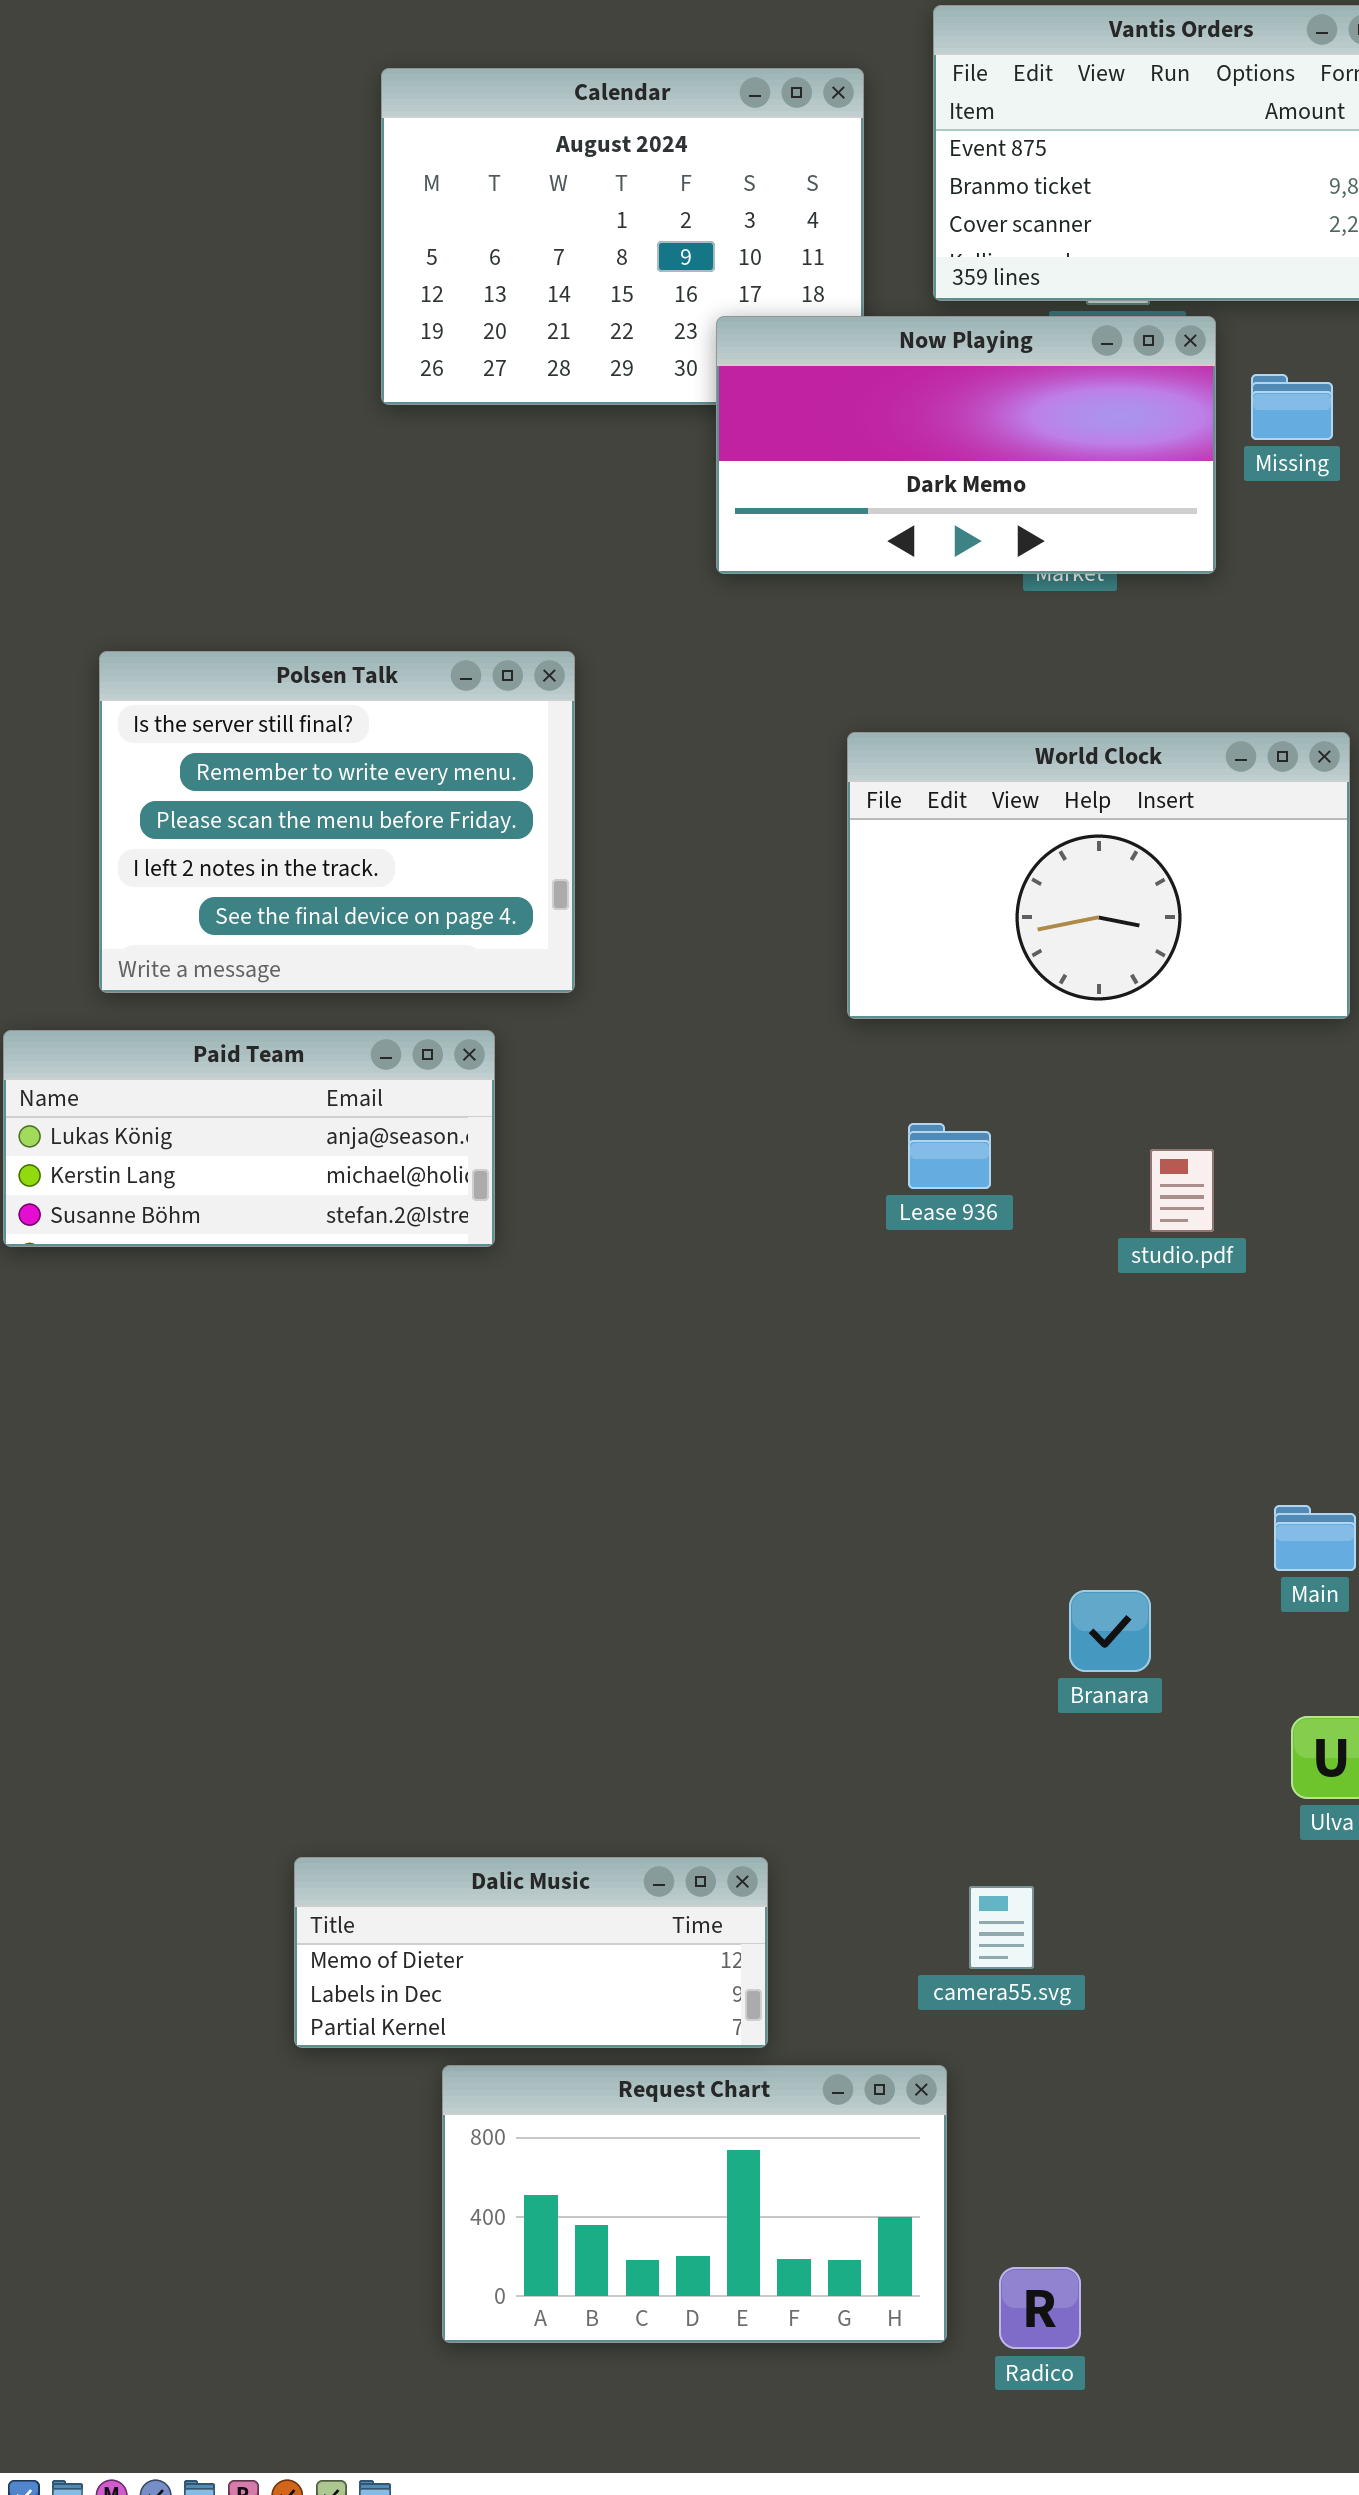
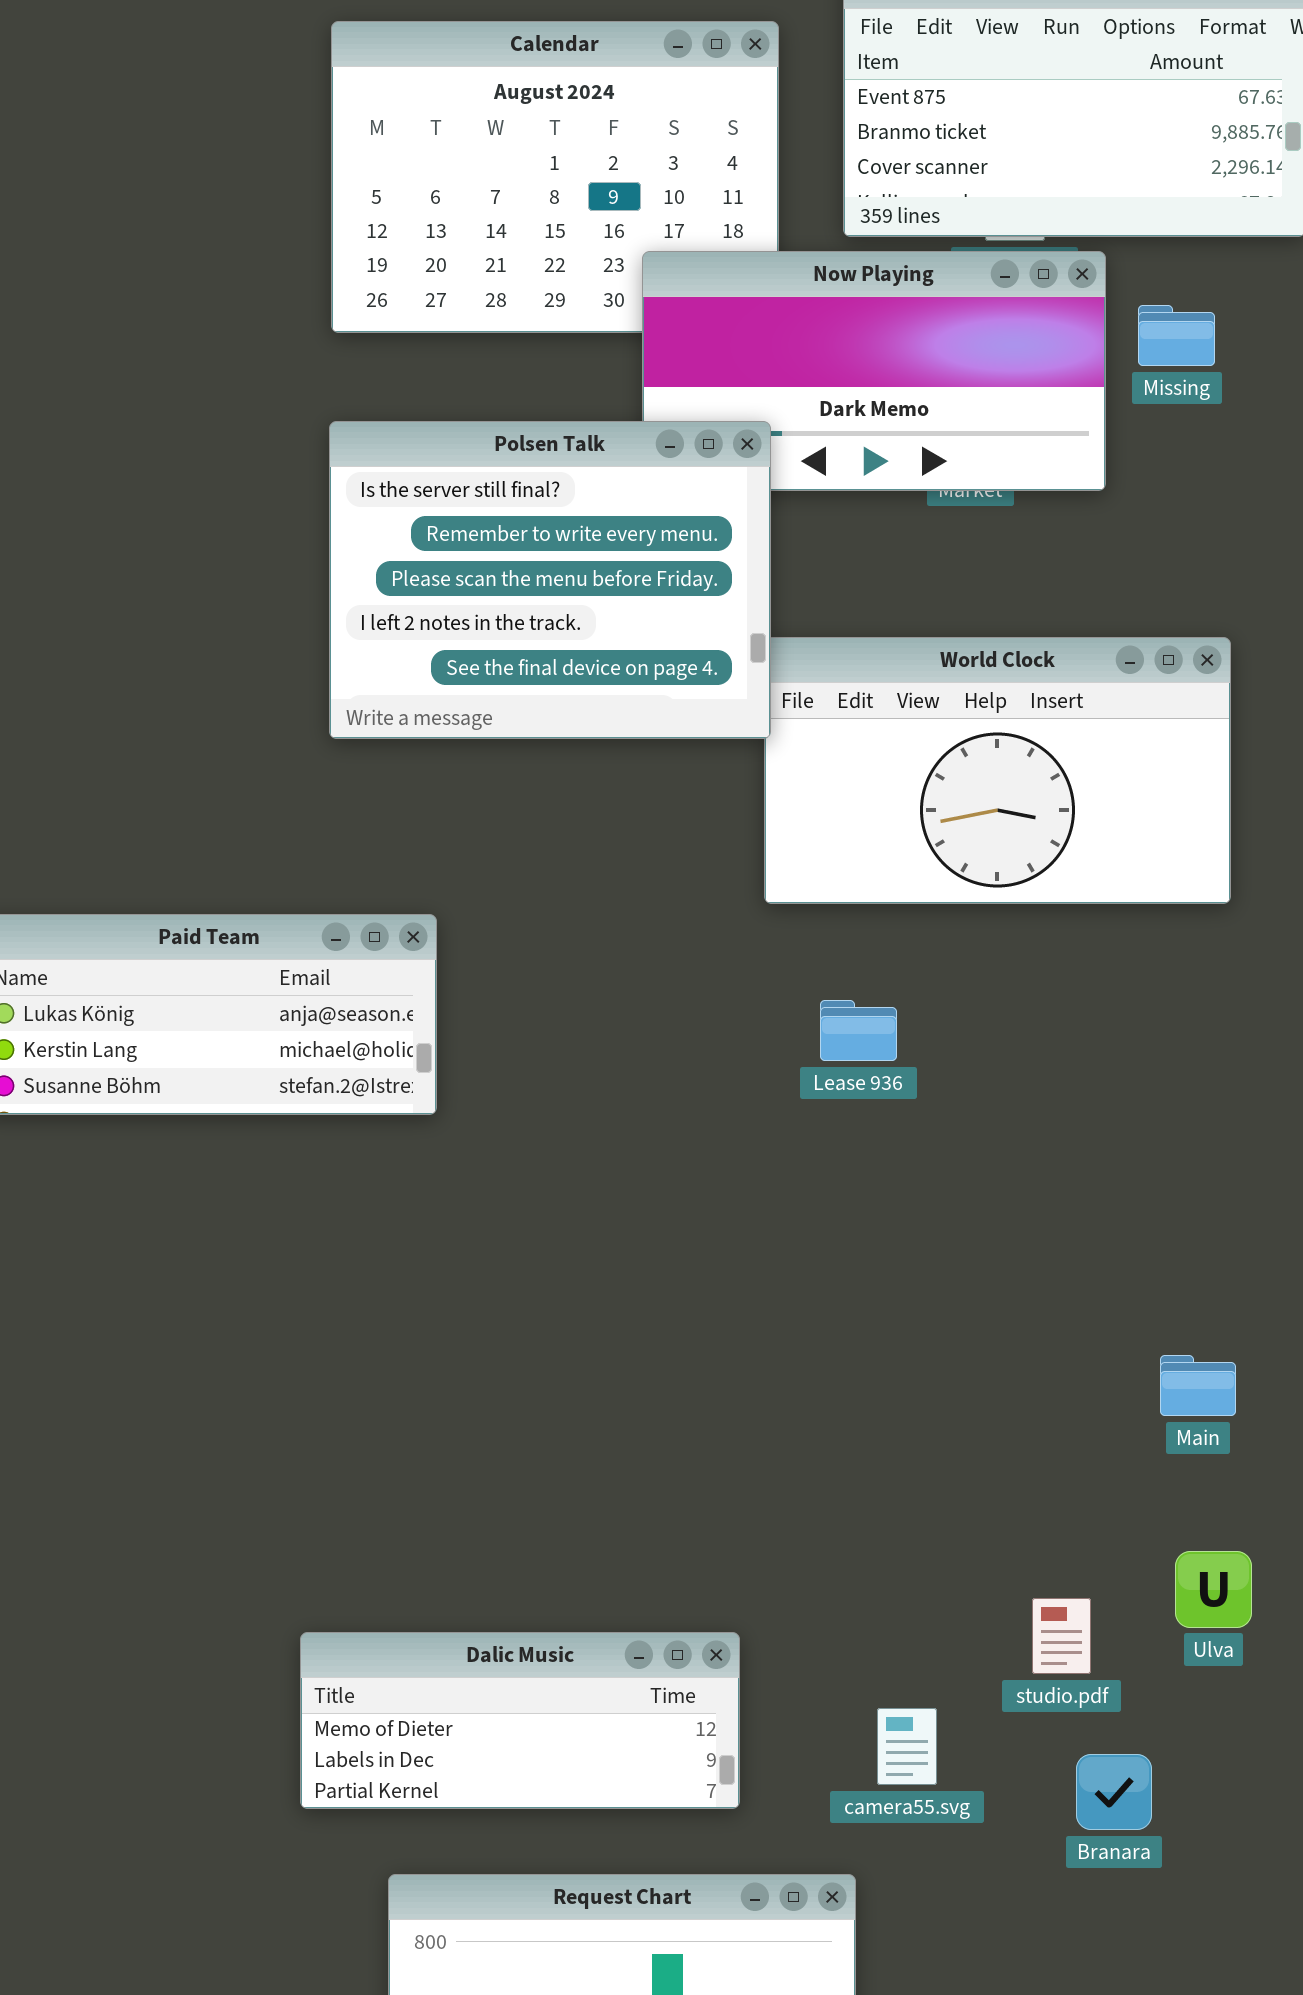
Polsen Talk: [99,651,575,993] -> [329,421,771,739], moved
studio.pdf: [1150,1149,1214,1232] -> [1032,1598,1091,1674], moved
Branara: [1069,1590,1151,1672] -> [1076,1754,1152,1830], moved
Dalic Music: [294,1857,768,2048] -> [300,1632,740,1809], moved

